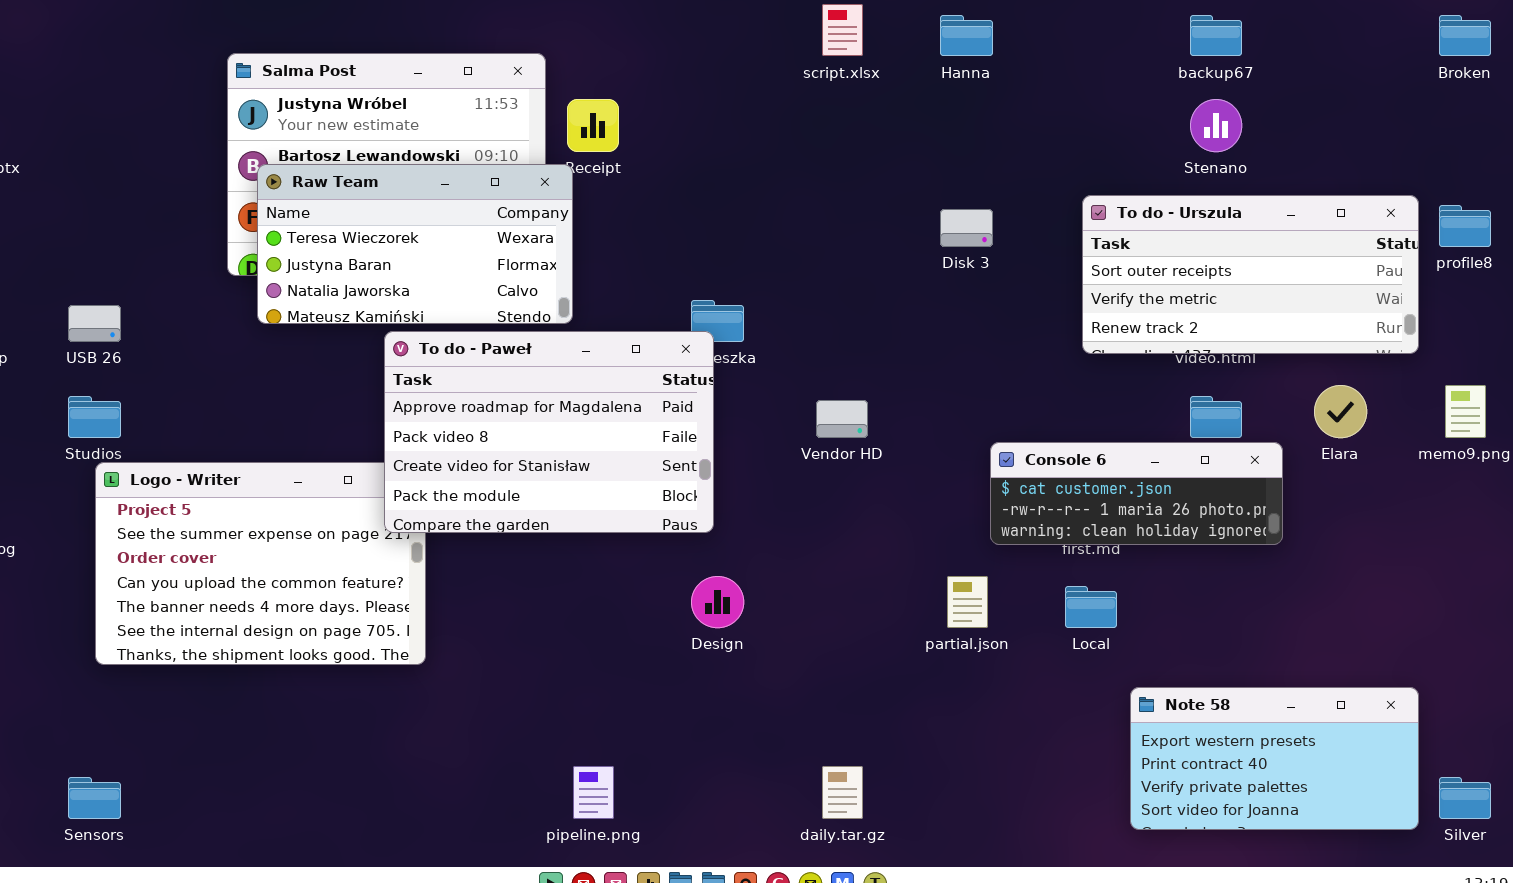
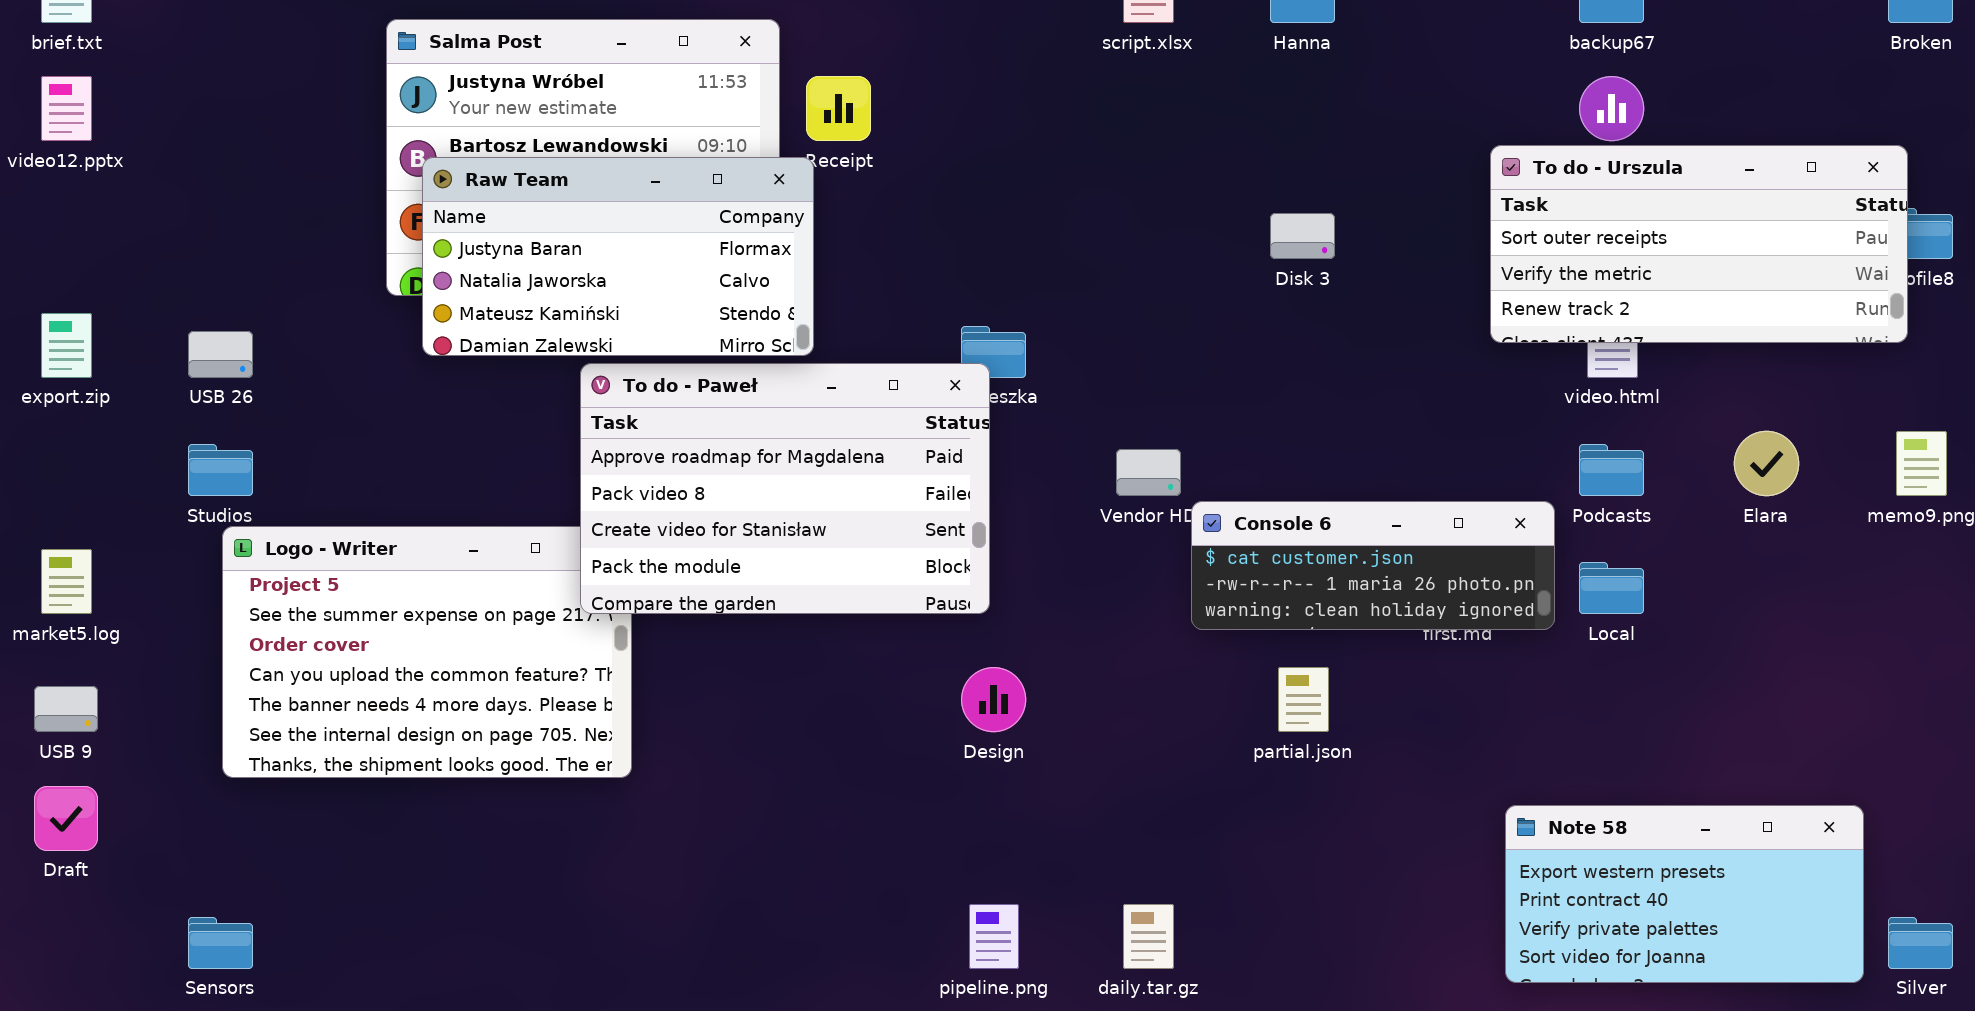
Raw Team: [257,164,573,324] -> [422,157,814,356], scrolled down 1 row
To do - Urszula: [1082,195,1419,354] -> [1490,145,1908,343], moved
Console 6: [990,442,1283,545] -> [1191,501,1555,630], moved
Local: [1065,586,1117,628] -> [1579,562,1644,614], moved
pipeline.png: [573,766,614,819] -> [969,904,1019,969], moved

